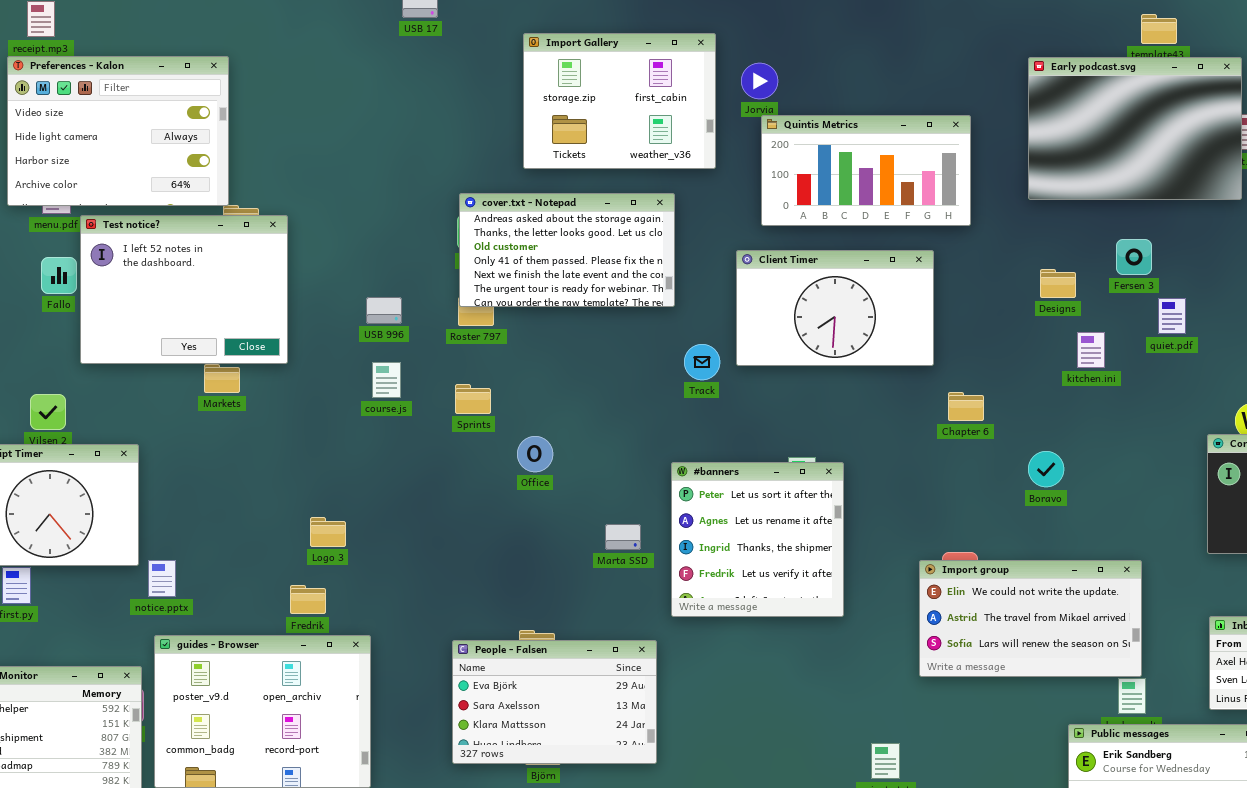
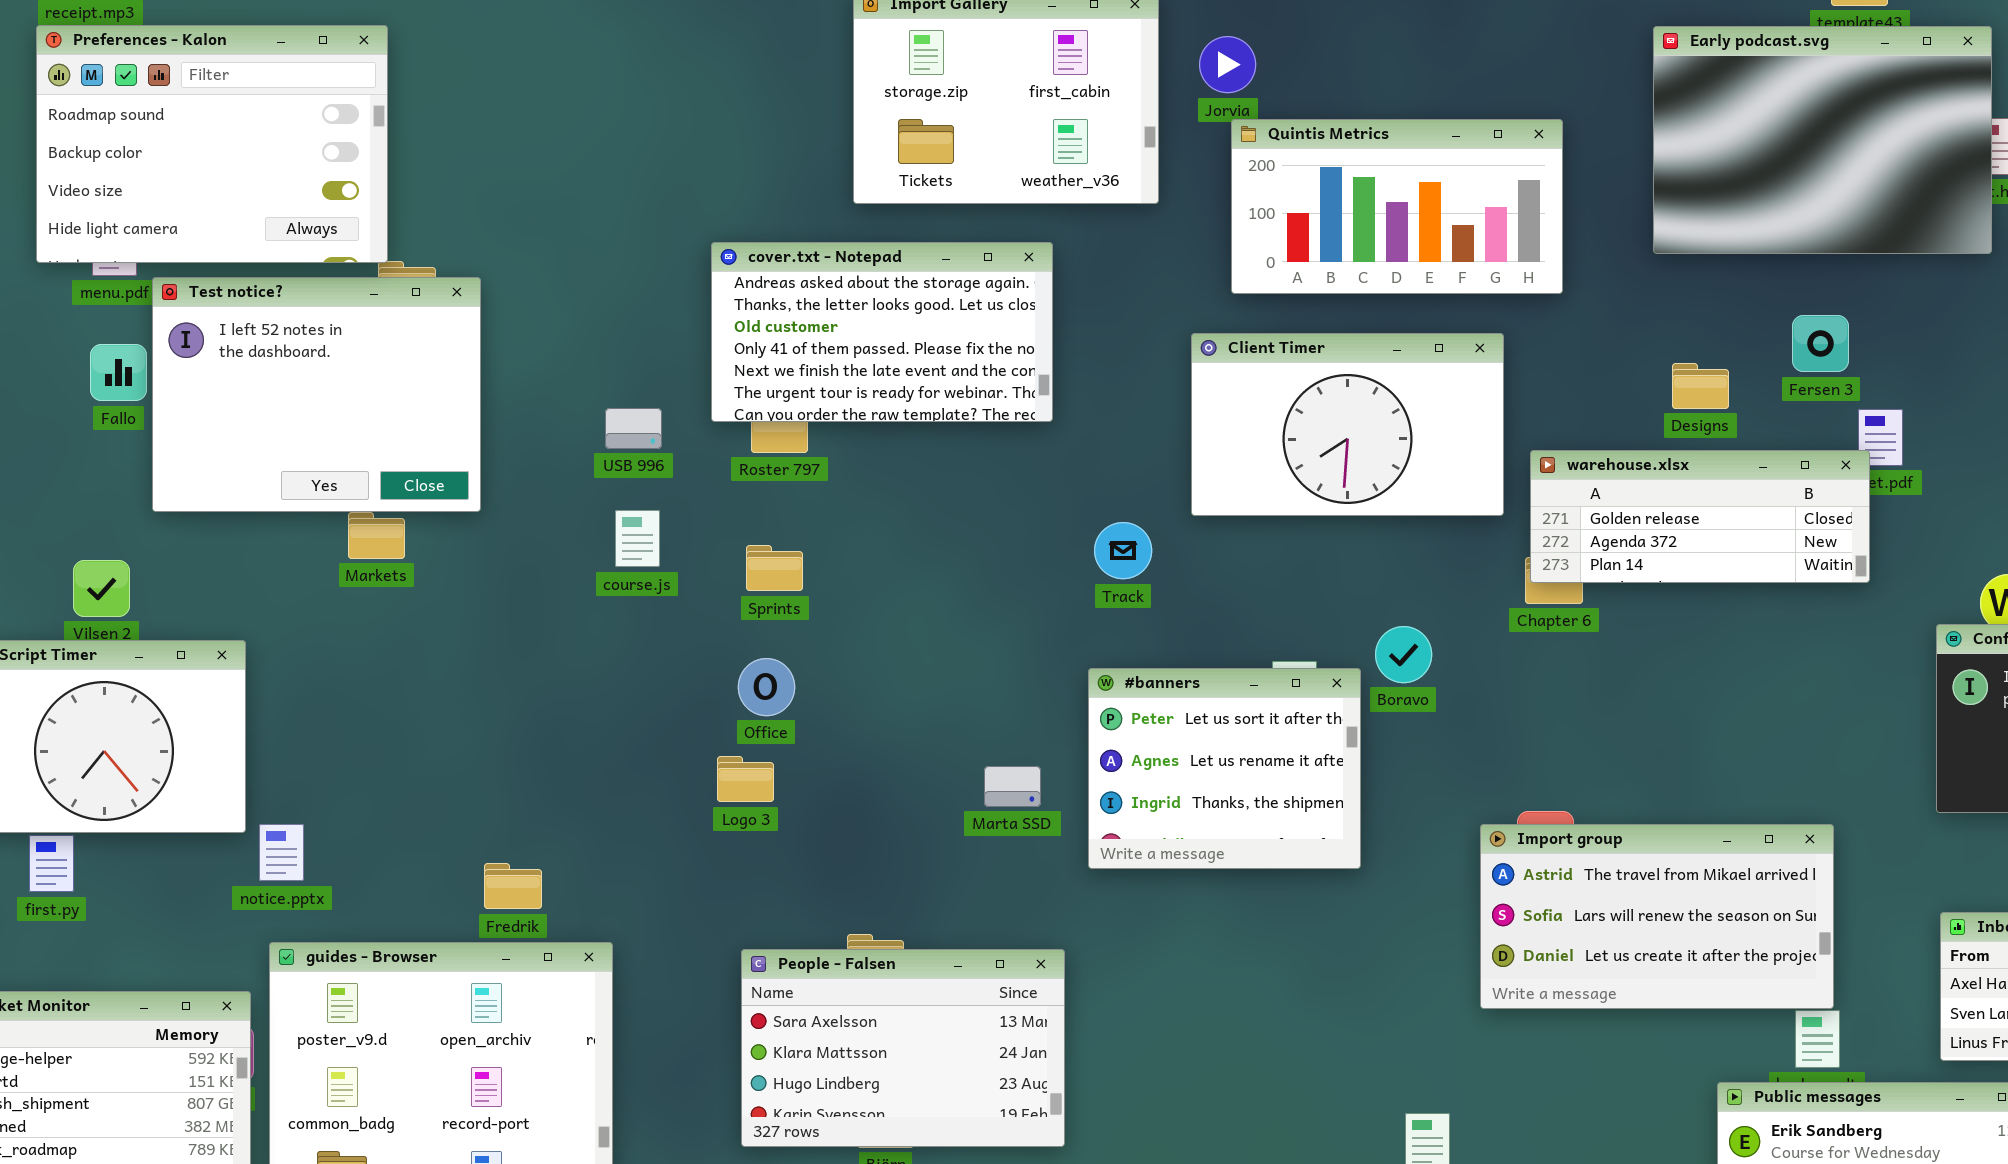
Preferences - Kalon: [7,56,229,206] -> [36,25,388,263], scrolled up 2 rows
cover.txt - Notepad: [459,193,675,307] -> [711,242,1053,422], moved
warehouse.xlsx: none -> [1530,450,1870,583], opened
Track: [684,344,720,380] -> [1094,522,1152,579], moved
Office: [517,436,553,472] -> [738,658,795,716], moved
Boravo: [1028,451,1064,487] -> [1375,626,1432,683], moved
#banners: [671,462,844,617] -> [1088,668,1361,869], resized
Logo 3: [310,517,346,547] -> [717,756,774,802], moved
Import group: [919,560,1142,677] -> [1480,824,1834,1009], scrolled down 1 row
People - Falsen: [452,640,657,764] -> [741,949,1065,1147], scrolled down 1 row

